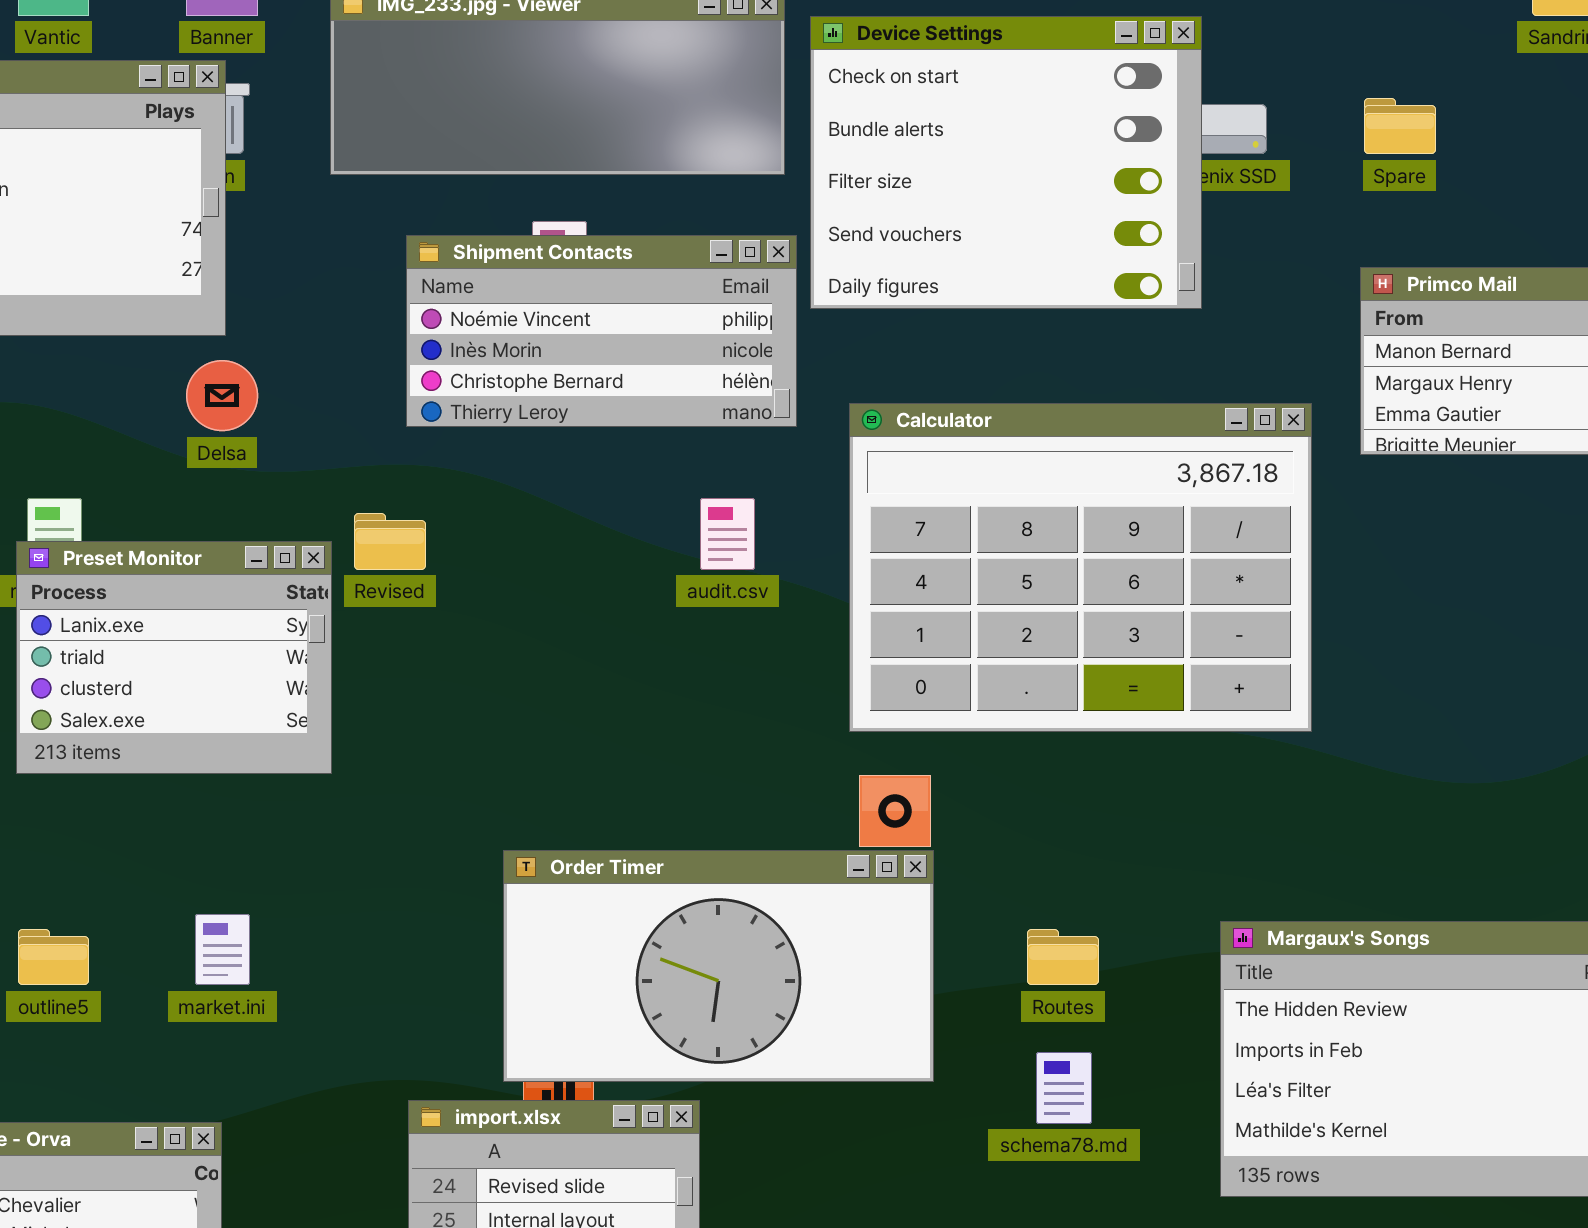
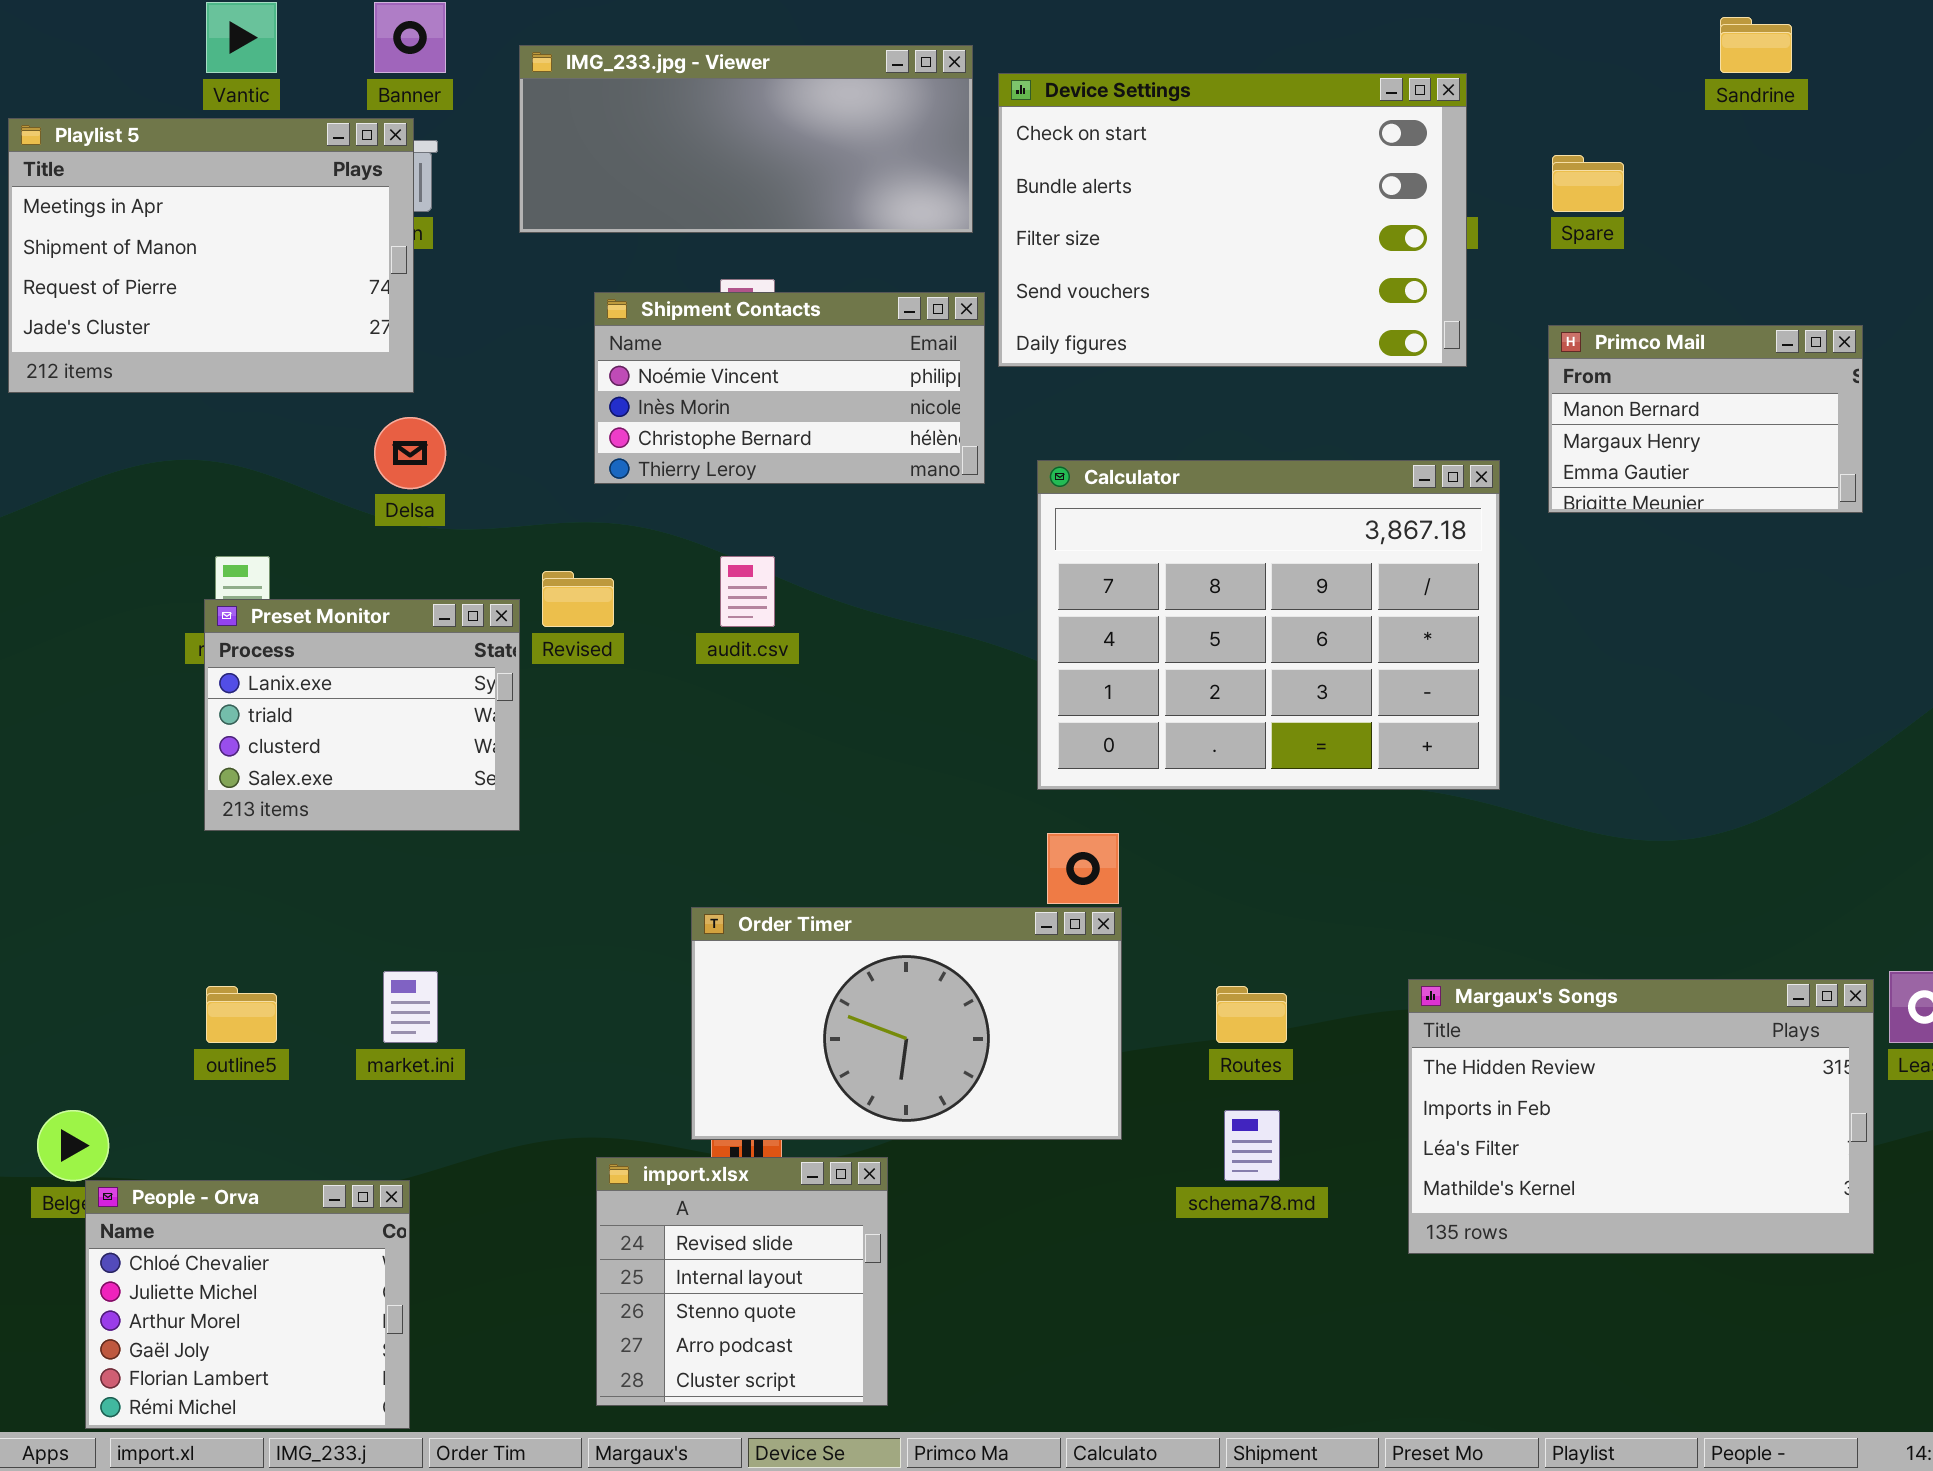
Device Settings: [810,16,1202,309] -> [998,73,1467,367], resized
audit.csv: [700,498,755,570] -> [720,556,775,627], moved

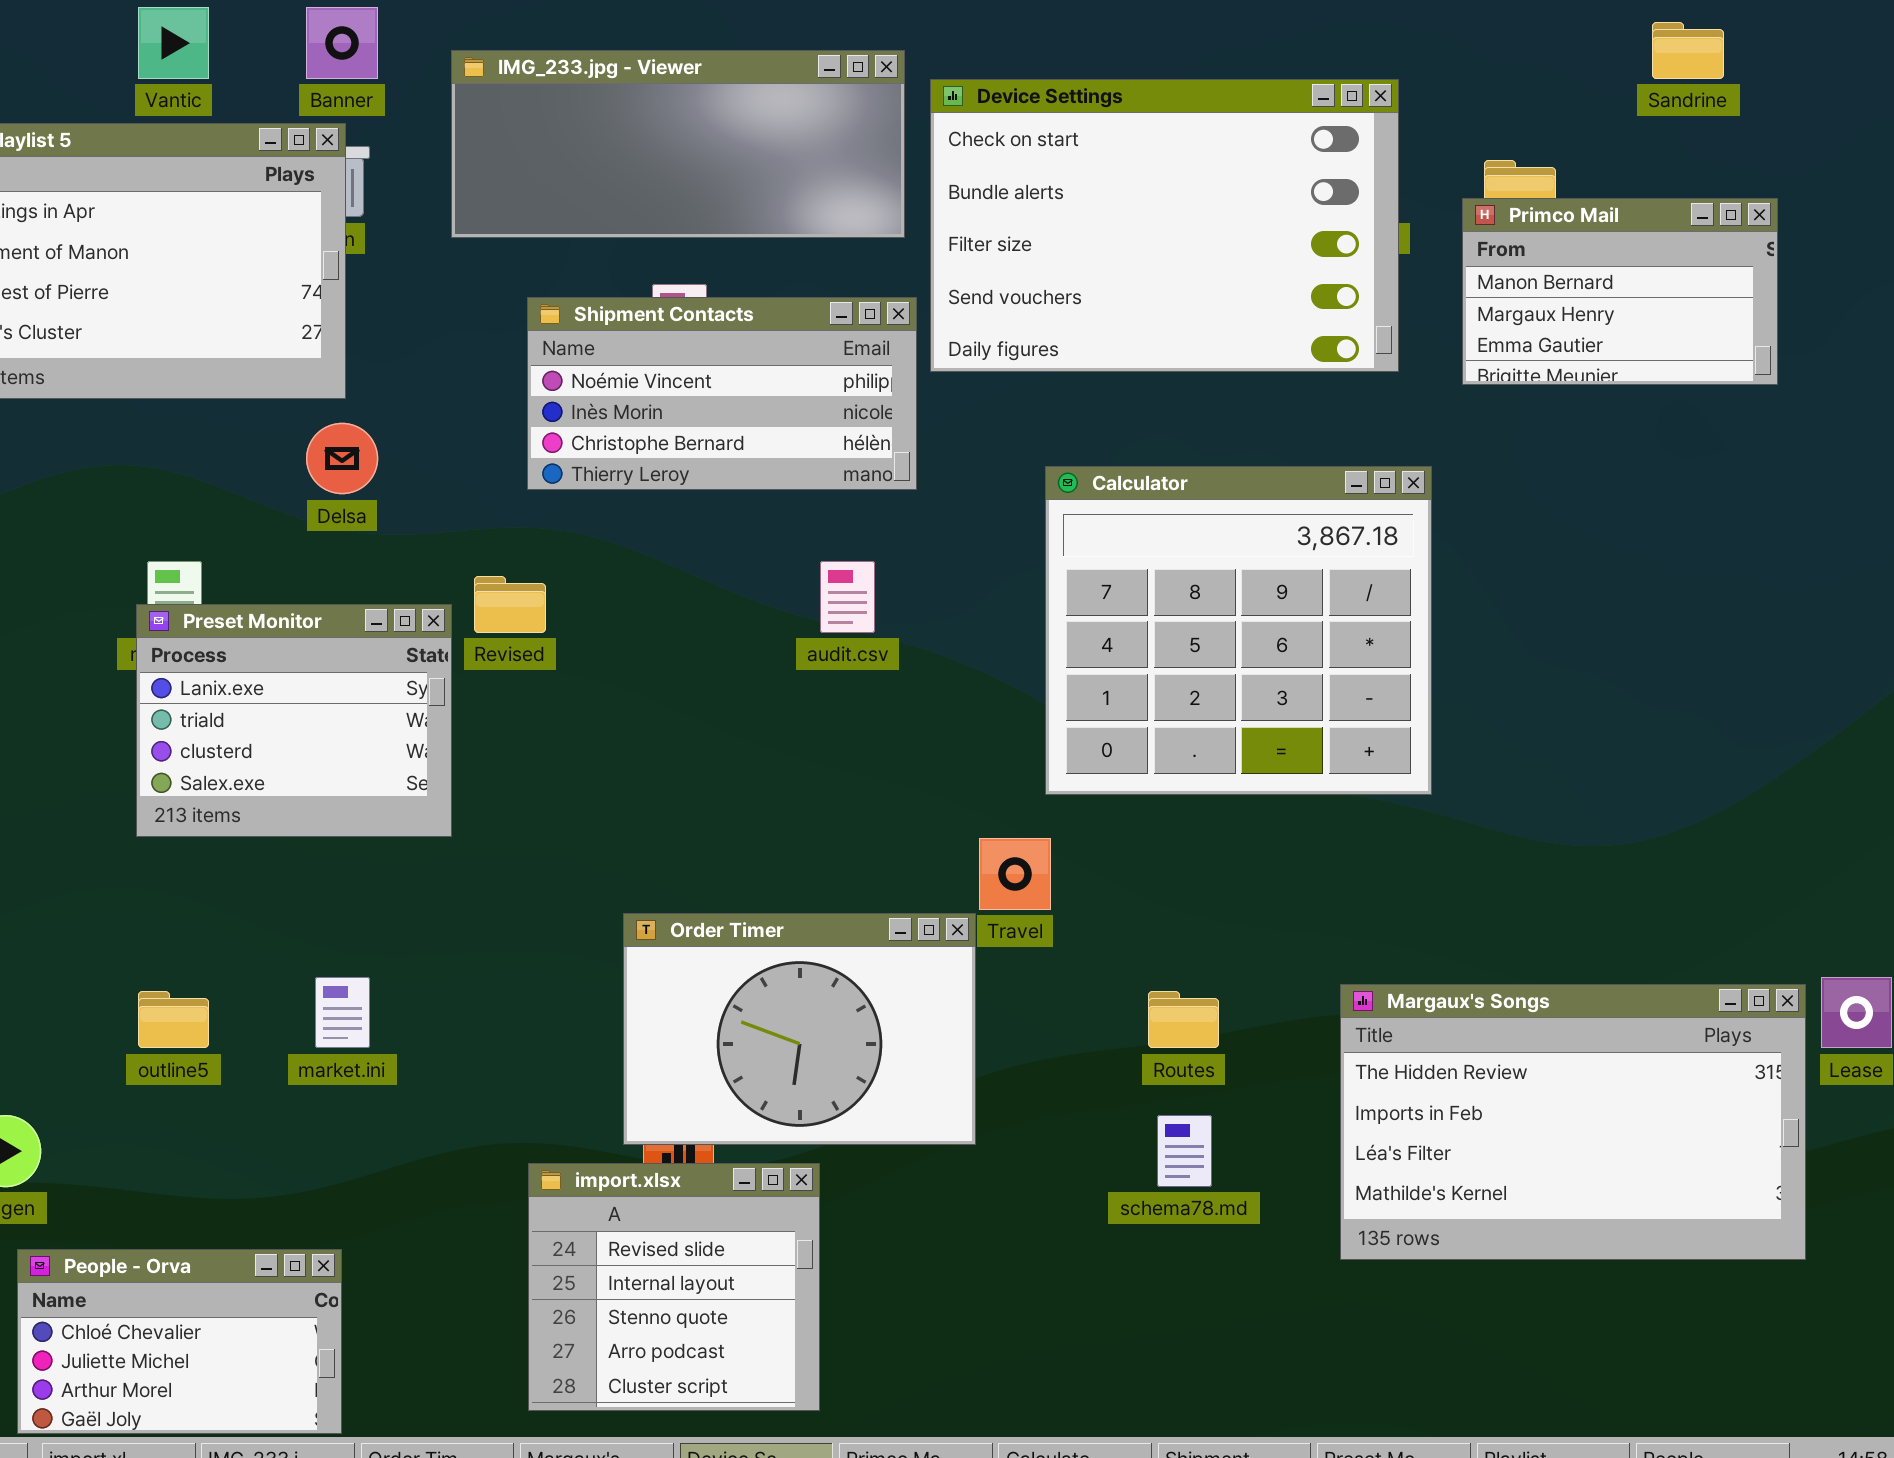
Primco Mail: [1548,325,1863,513] -> [1462,198,1778,385], moved
Calculator: [1037,460,1500,790] -> [1045,466,1432,795], resized
audit.csv: [720,556,775,627] -> [820,561,875,633], moved
Order Timer: [691,907,1122,1140] -> [623,913,976,1145], resized
People - Orva: [85,1180,410,1429] -> [17,1249,342,1434], resized

